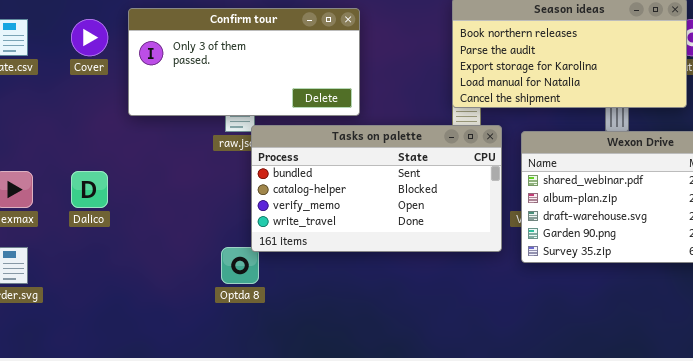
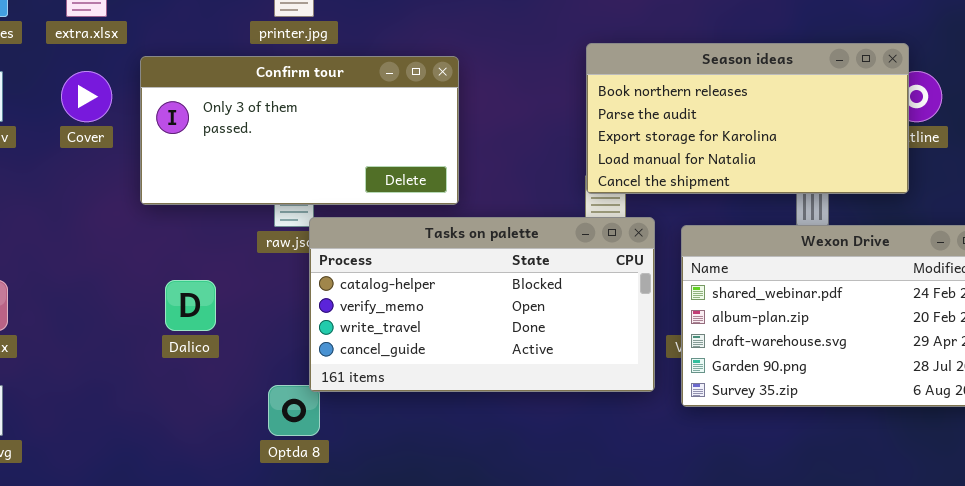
Tasks on palette: [251,125,502,252] -> [309,217,655,392], scrolled down 1 row
Dalico: [71,171,108,208] -> [165,280,216,331], moved

